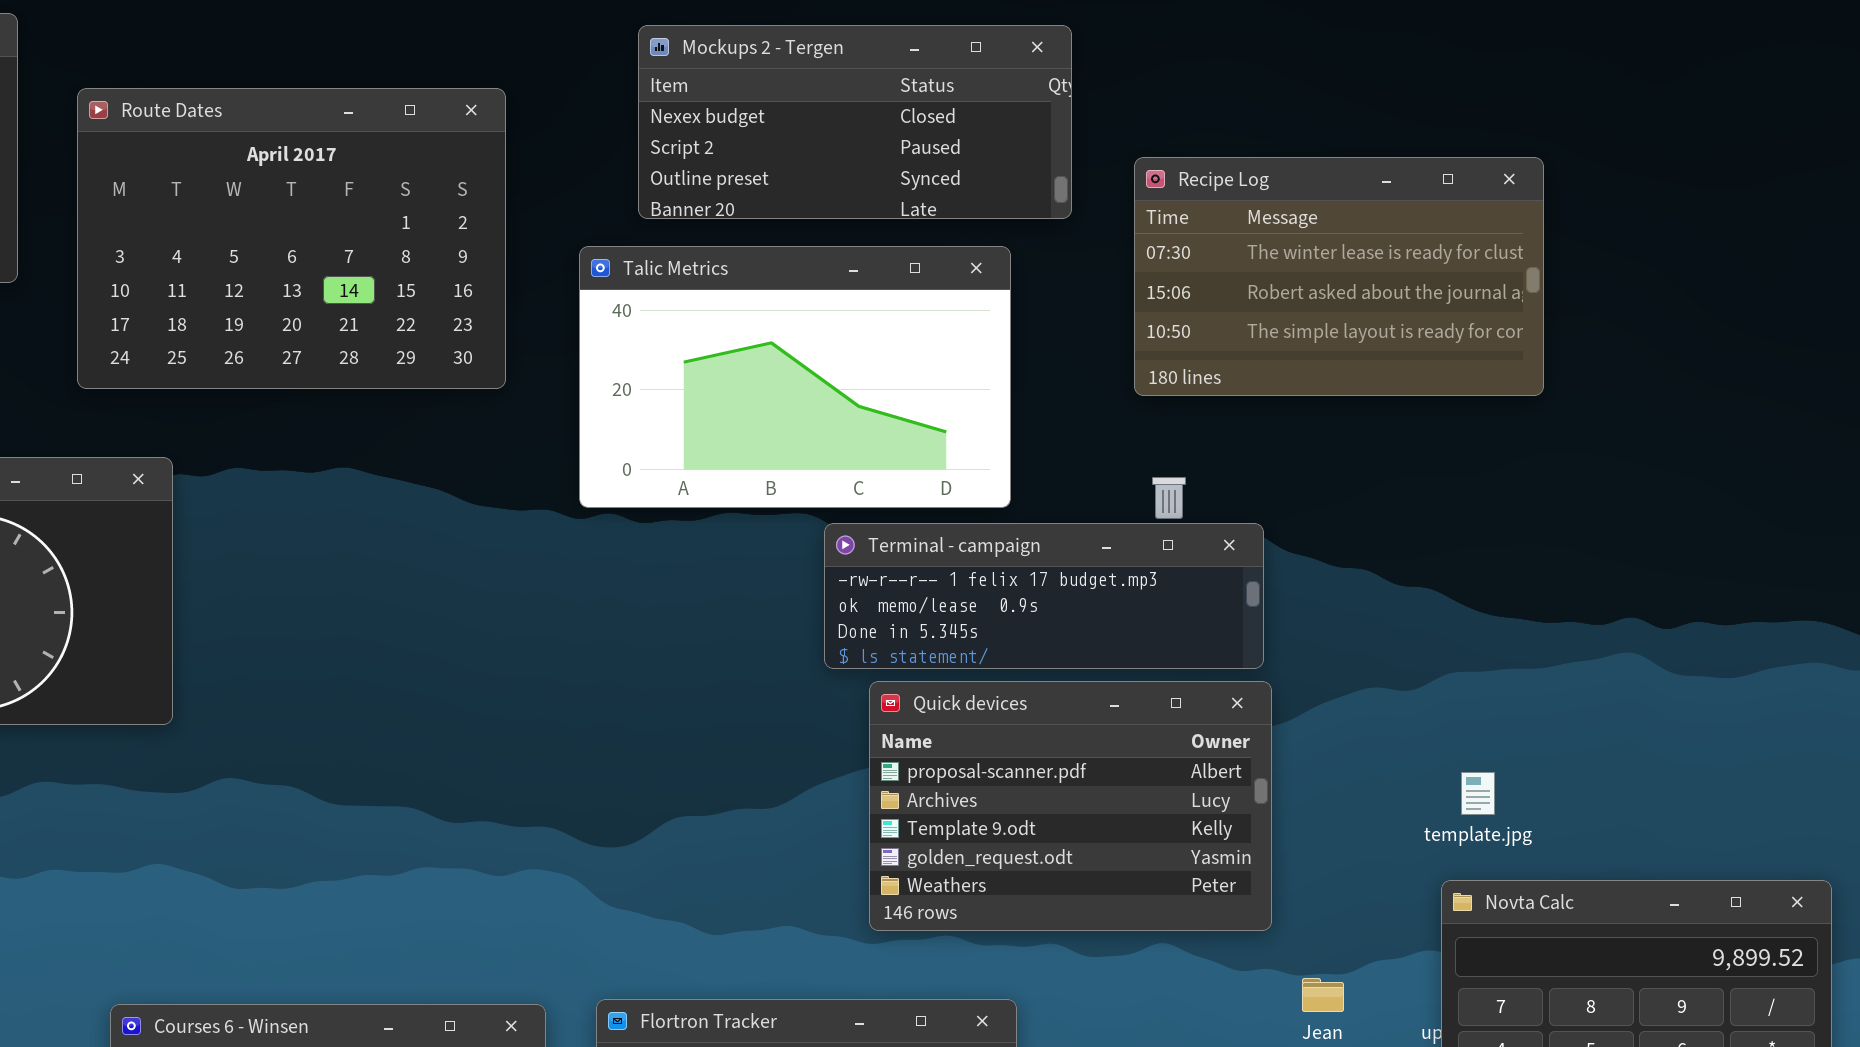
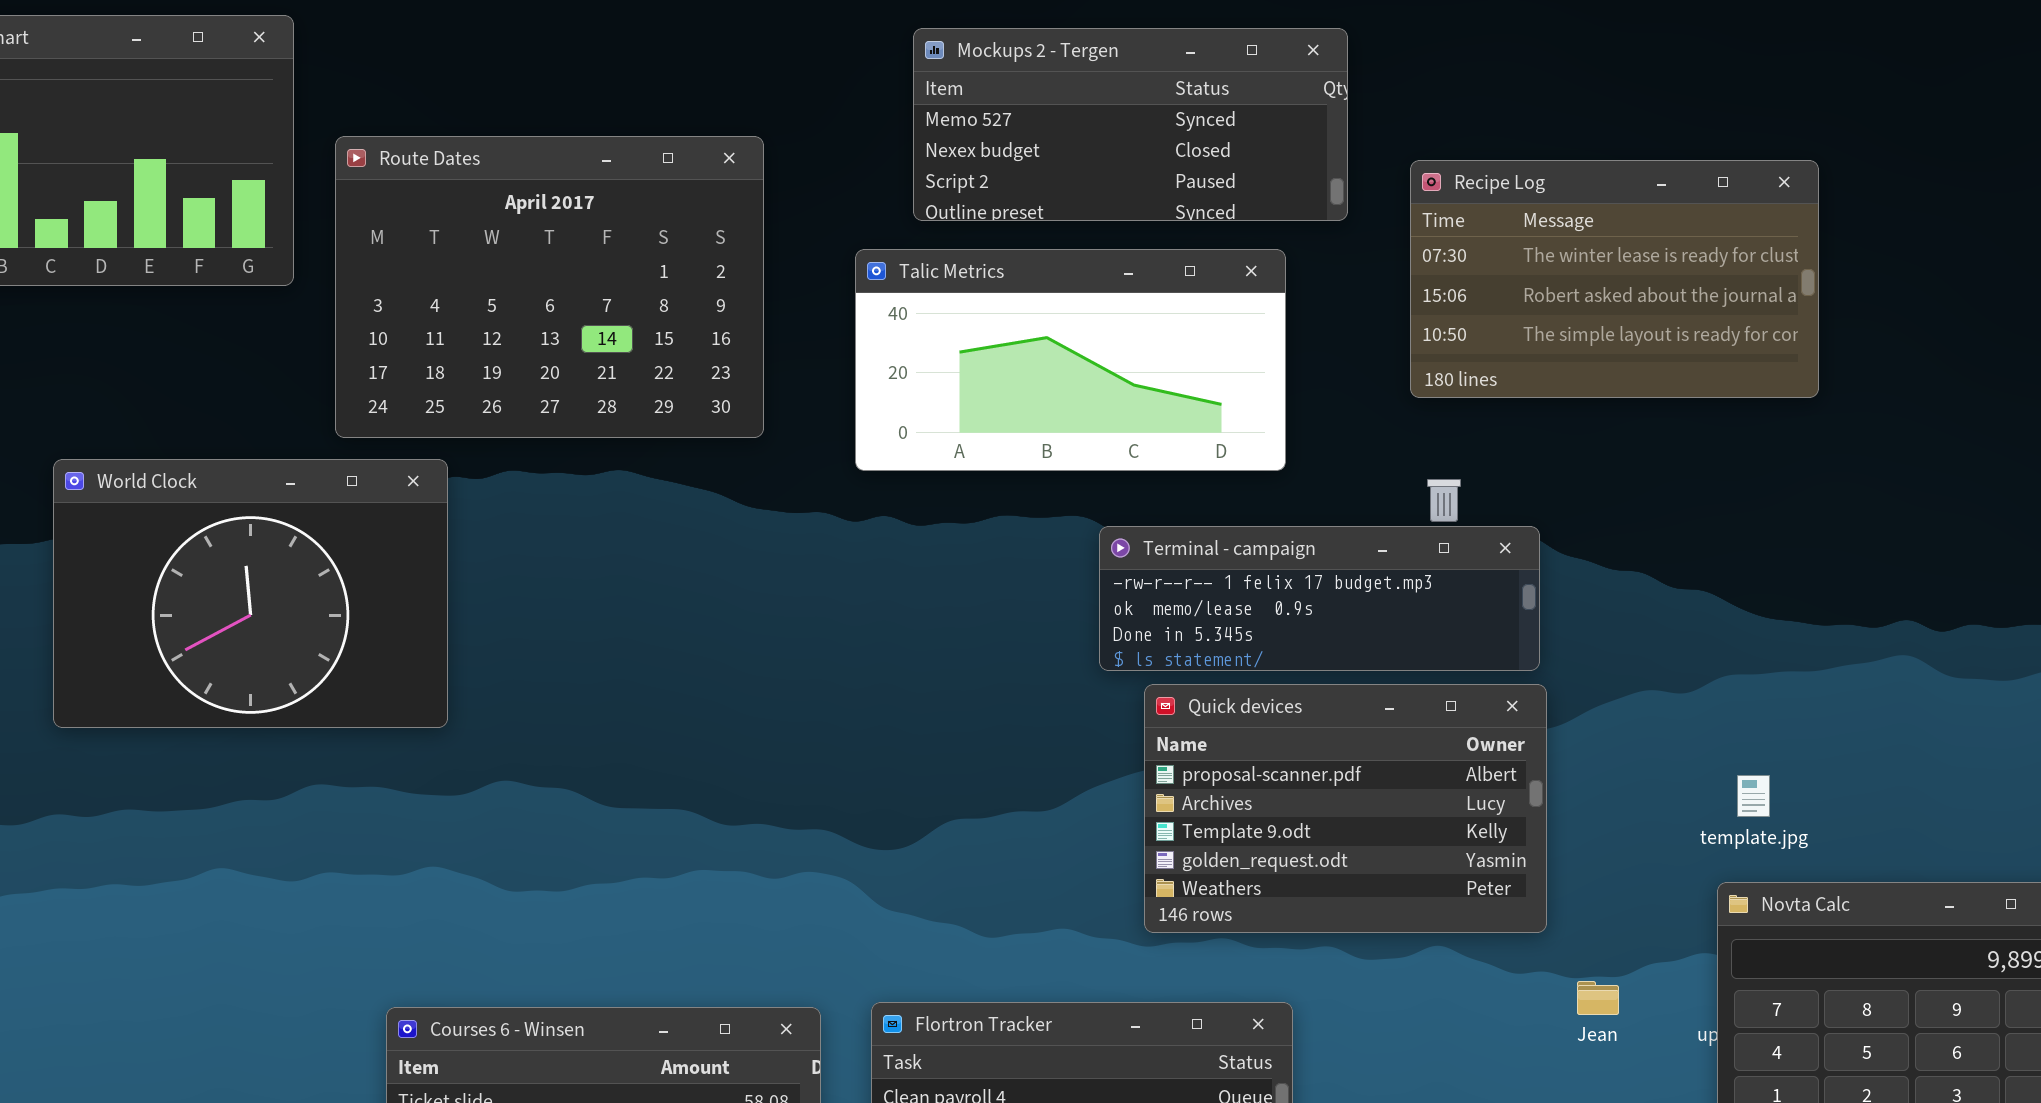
Mockups 2 - Tergen: [638,25,1072,219] -> [913,28,1348,221], scrolled up 1 row
Route Dates: [77,88,506,389] -> [335,136,764,438], moved
Talic Metrics: [579,246,1011,508] -> [855,249,1286,471], resized

